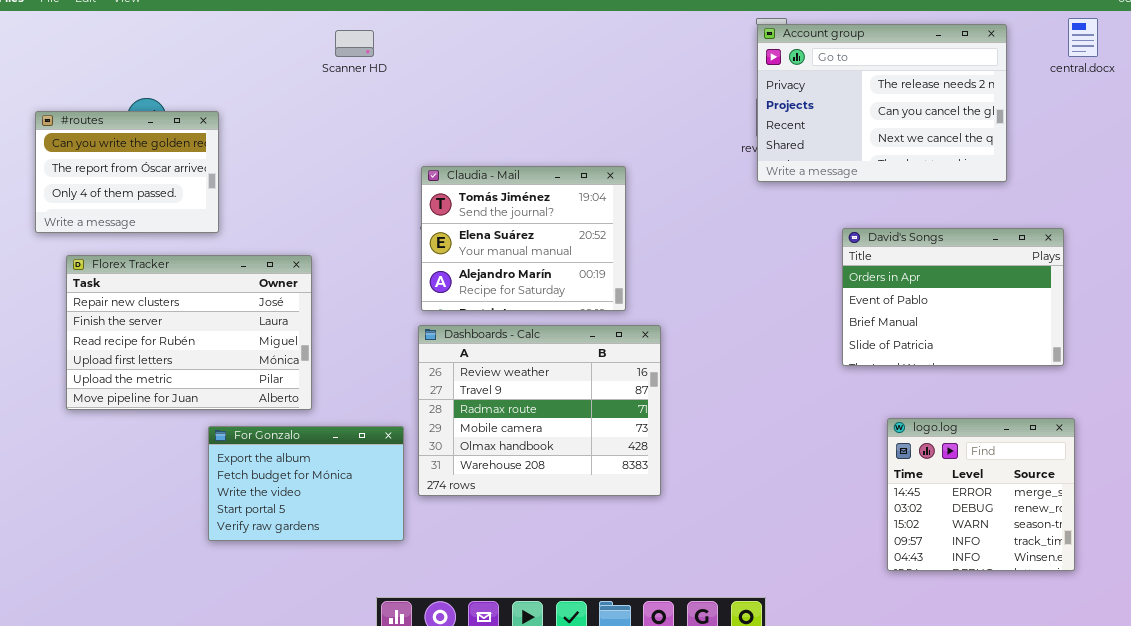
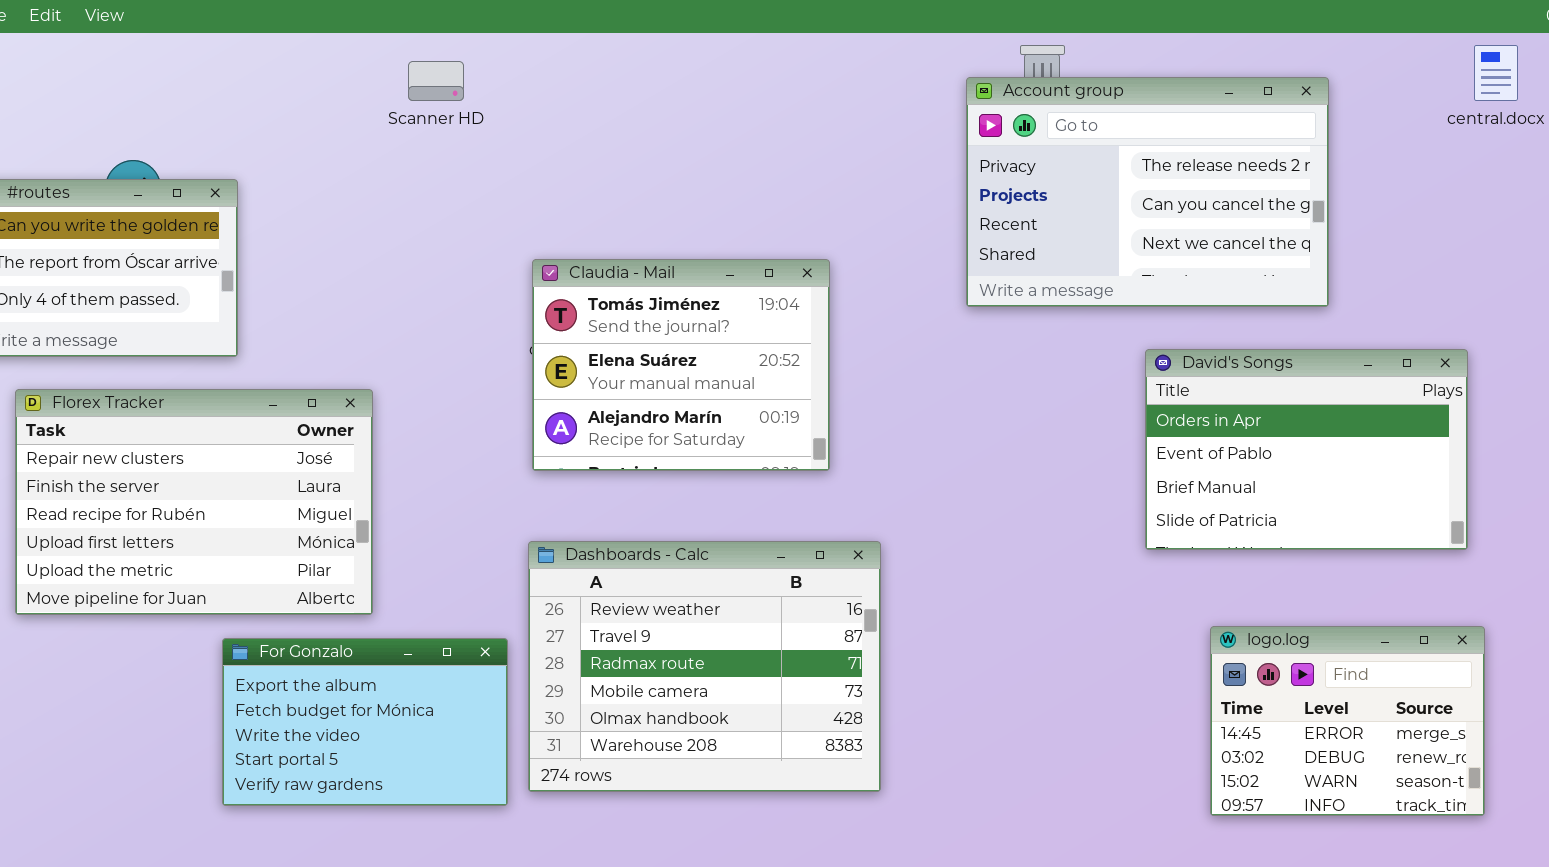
Account group: [757,24,1007,182] -> [966,77,1329,307], moved
Dashboards - Calc: [418,325,661,496] -> [528,541,881,792], moved
logo.log: [887,418,1075,571] -> [1210,626,1485,816], resized

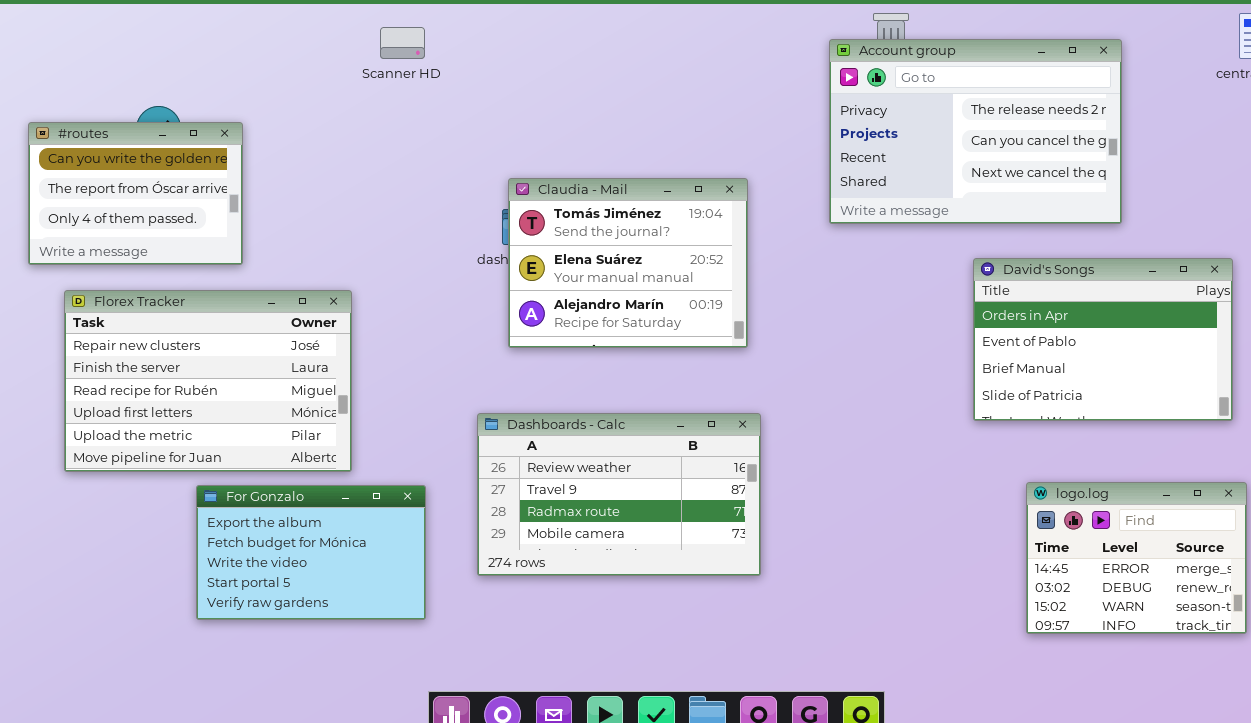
Claudia - Mail: [532,259,830,471] -> [508,178,748,348], moved
Dashboards - Calc: [528,541,881,792] -> [477,413,761,576], resized
For Gonzalo: [222,638,508,806] -> [196,485,426,620], moved

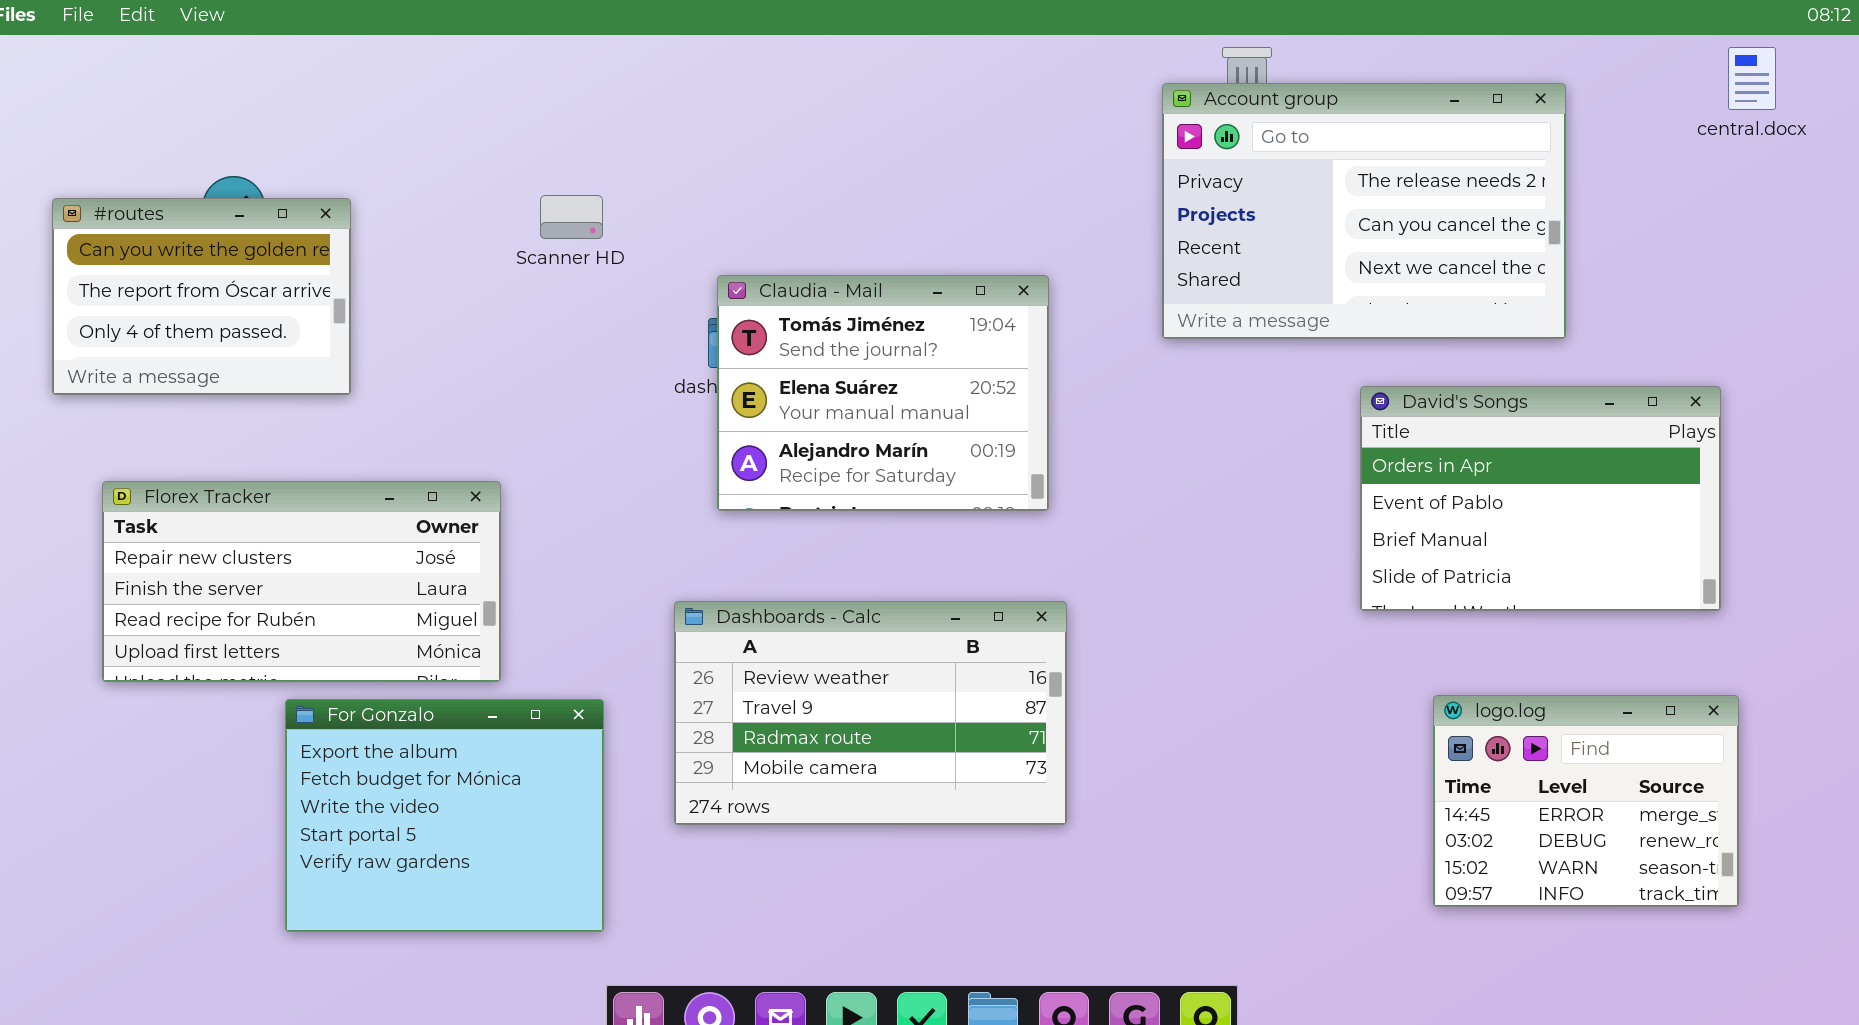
Scanner HD: [380,27,425,59] -> [540,195,603,239], moved
Florex Tracker: [64,290,352,472] -> [102,481,501,682], resized
For Gonzalo: [196,485,426,620] -> [285,699,604,932], resized

